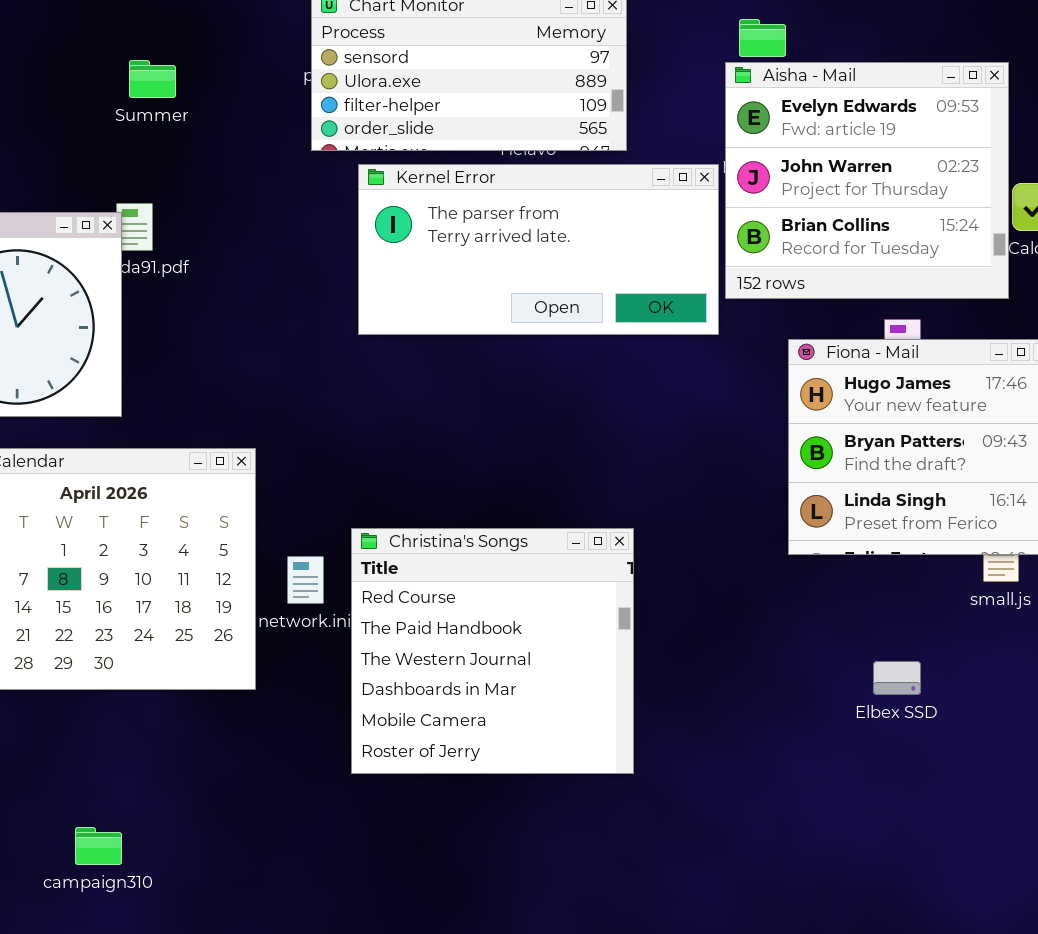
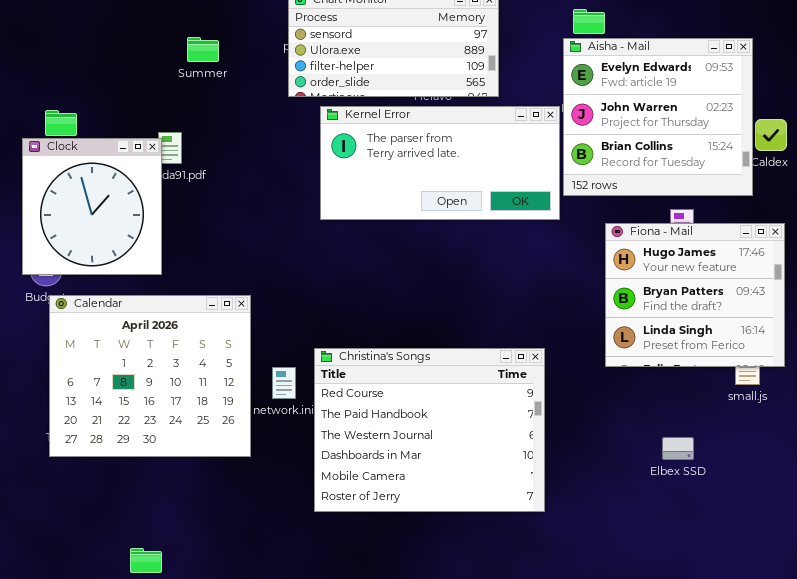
Summer: [129,60,176,98] -> [187,37,219,62], moved
Christina's Songs: [351,528,634,774] -> [314,348,545,512], resized

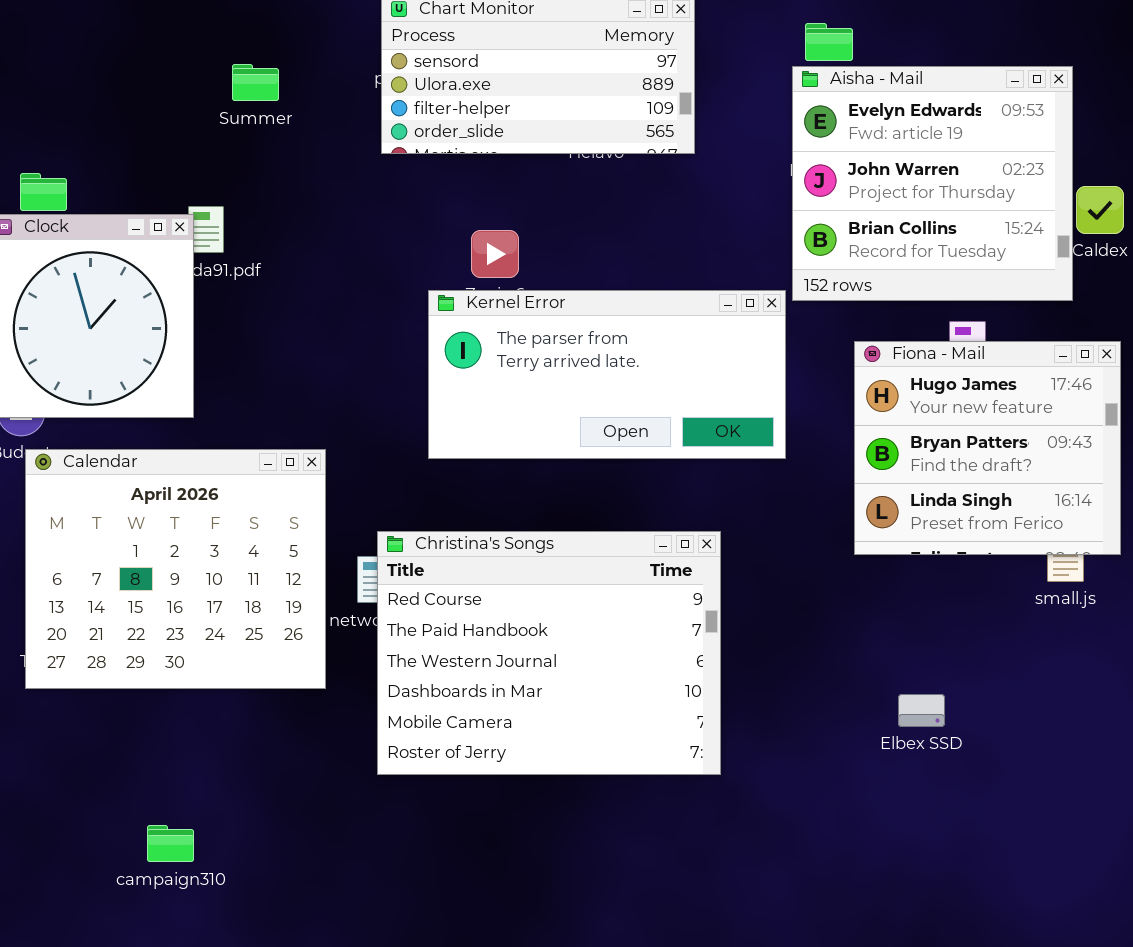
Kernel Error: [320,106,560,220] -> [428,290,786,459], moved
Christina's Songs: [314,348,545,512] -> [377,531,721,775], moved
Elbex SSD: [662,437,694,460] -> [898,694,945,727], moved

